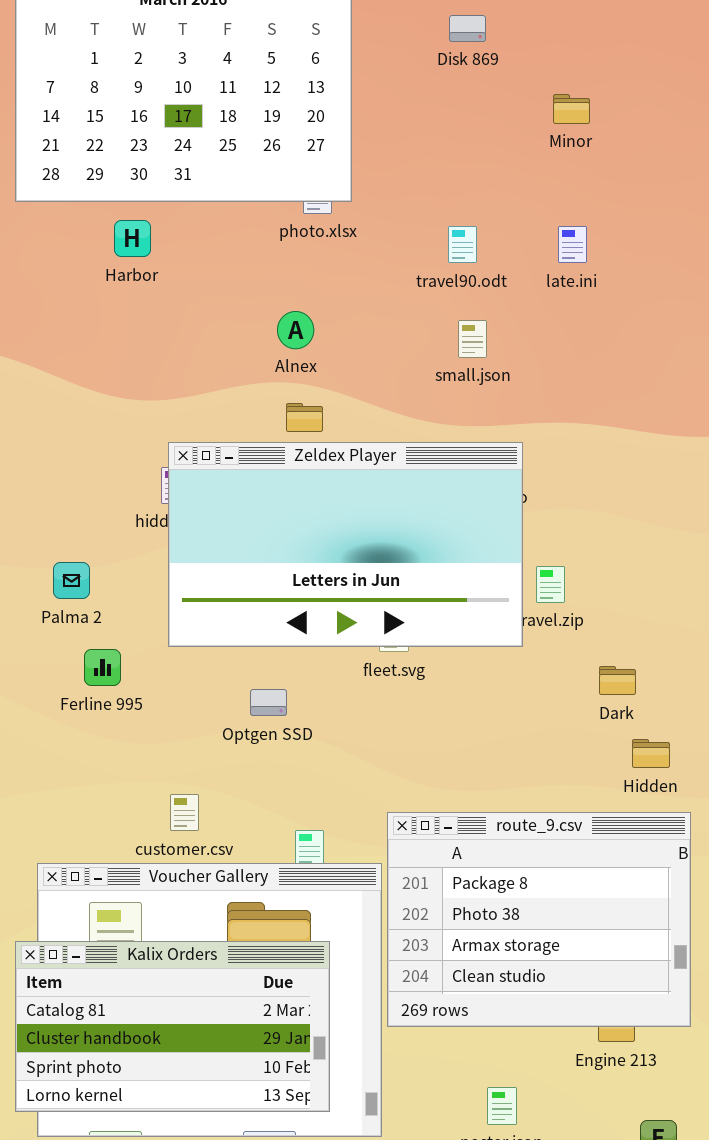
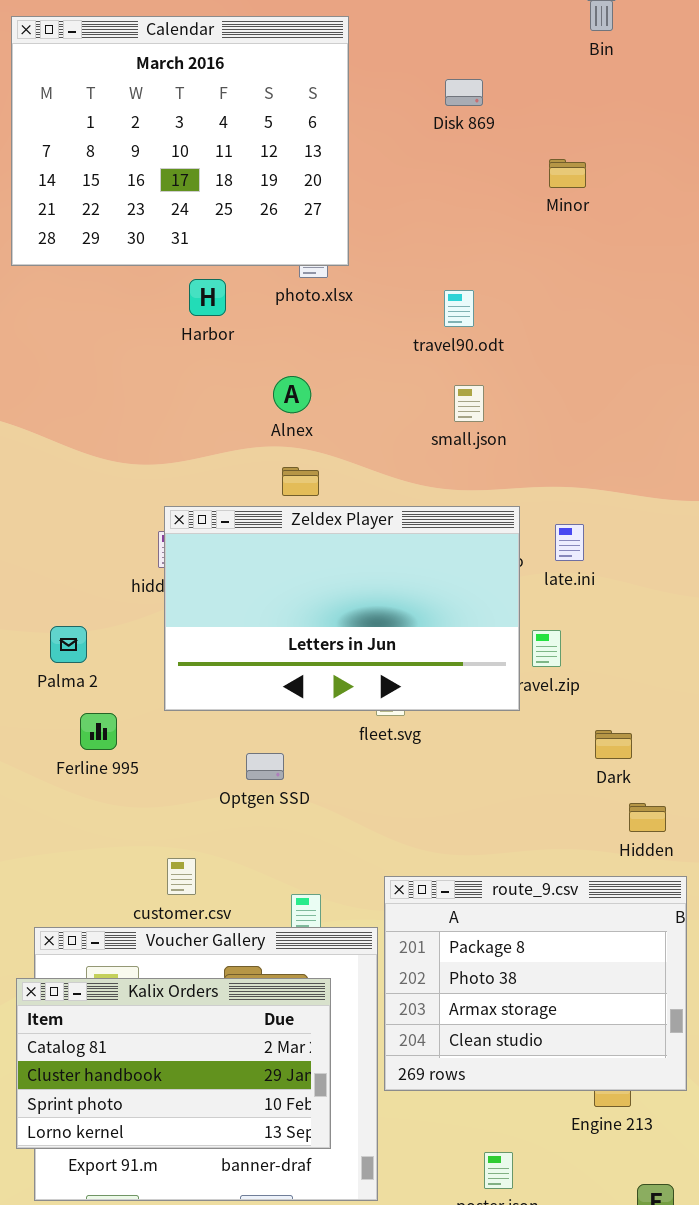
Harbor: [114,220,151,257] -> [189,279,226,316], moved
late.ini: [558,226,587,263] -> [555,524,584,561], moved
Kalix Orders: [15,941,330,1112] -> [16,978,331,1149], moved

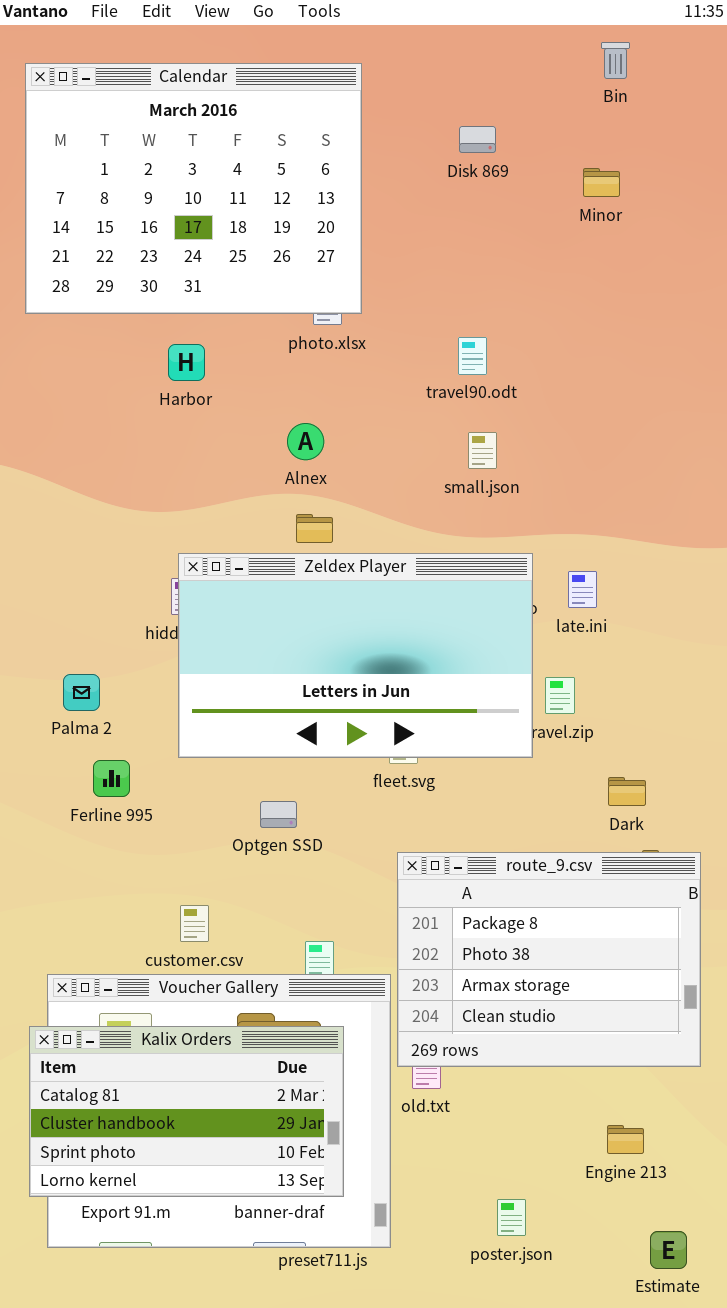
Minor: [549,159,586,188] -> [583,168,620,197], moved
Harbor: [189,279,226,316] -> [168,344,205,381], moved
route_9.csv: [384,876,687,1091] -> [397,852,701,1067], moved

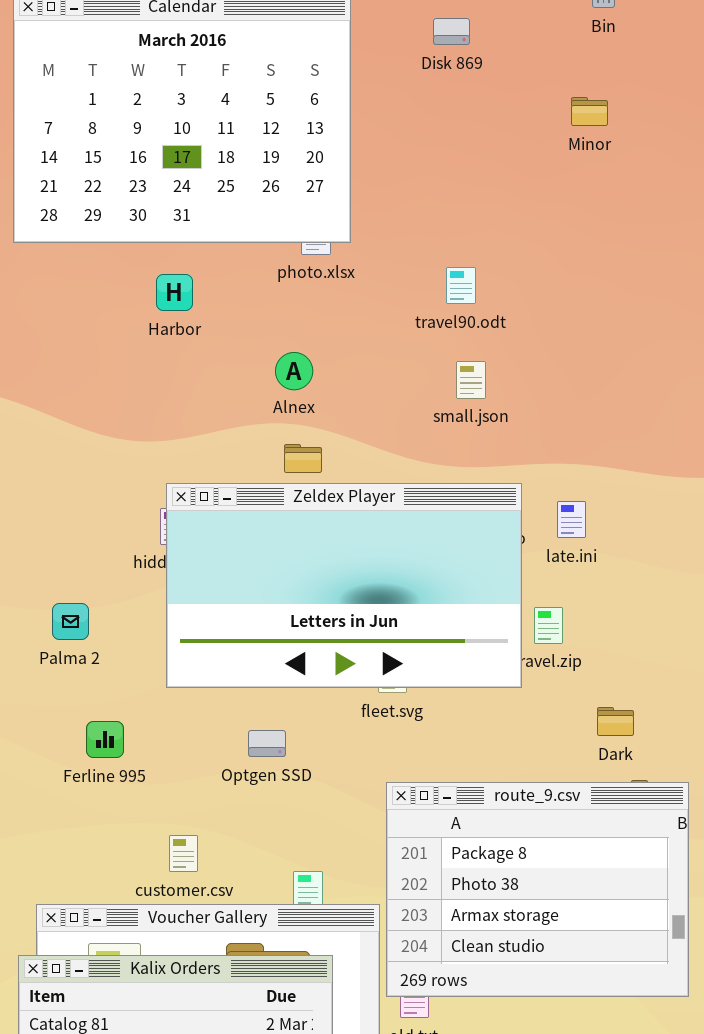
Disk 869: [459,126,496,153] -> [433,18,470,45], moved
Ferline 995: [93,760,130,797] -> [86,721,124,758], moved

